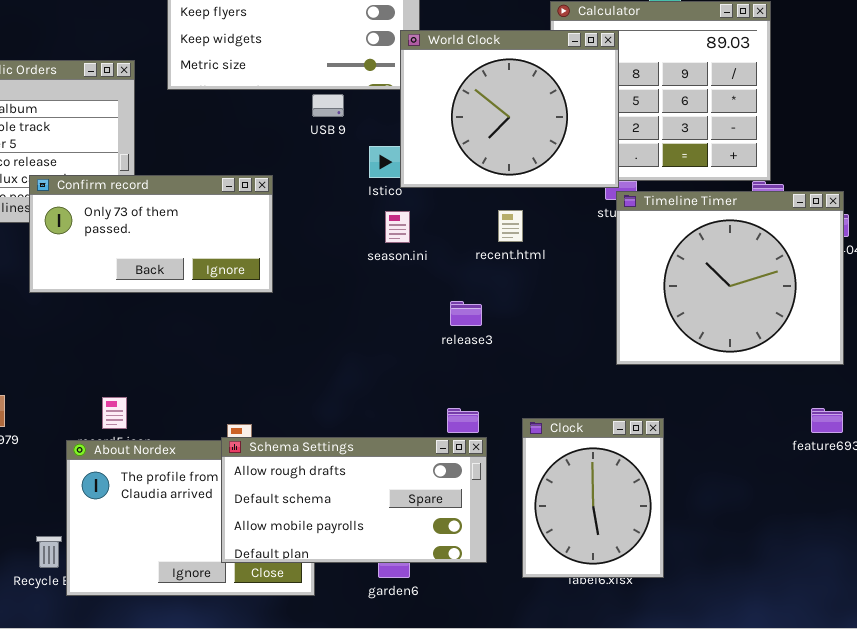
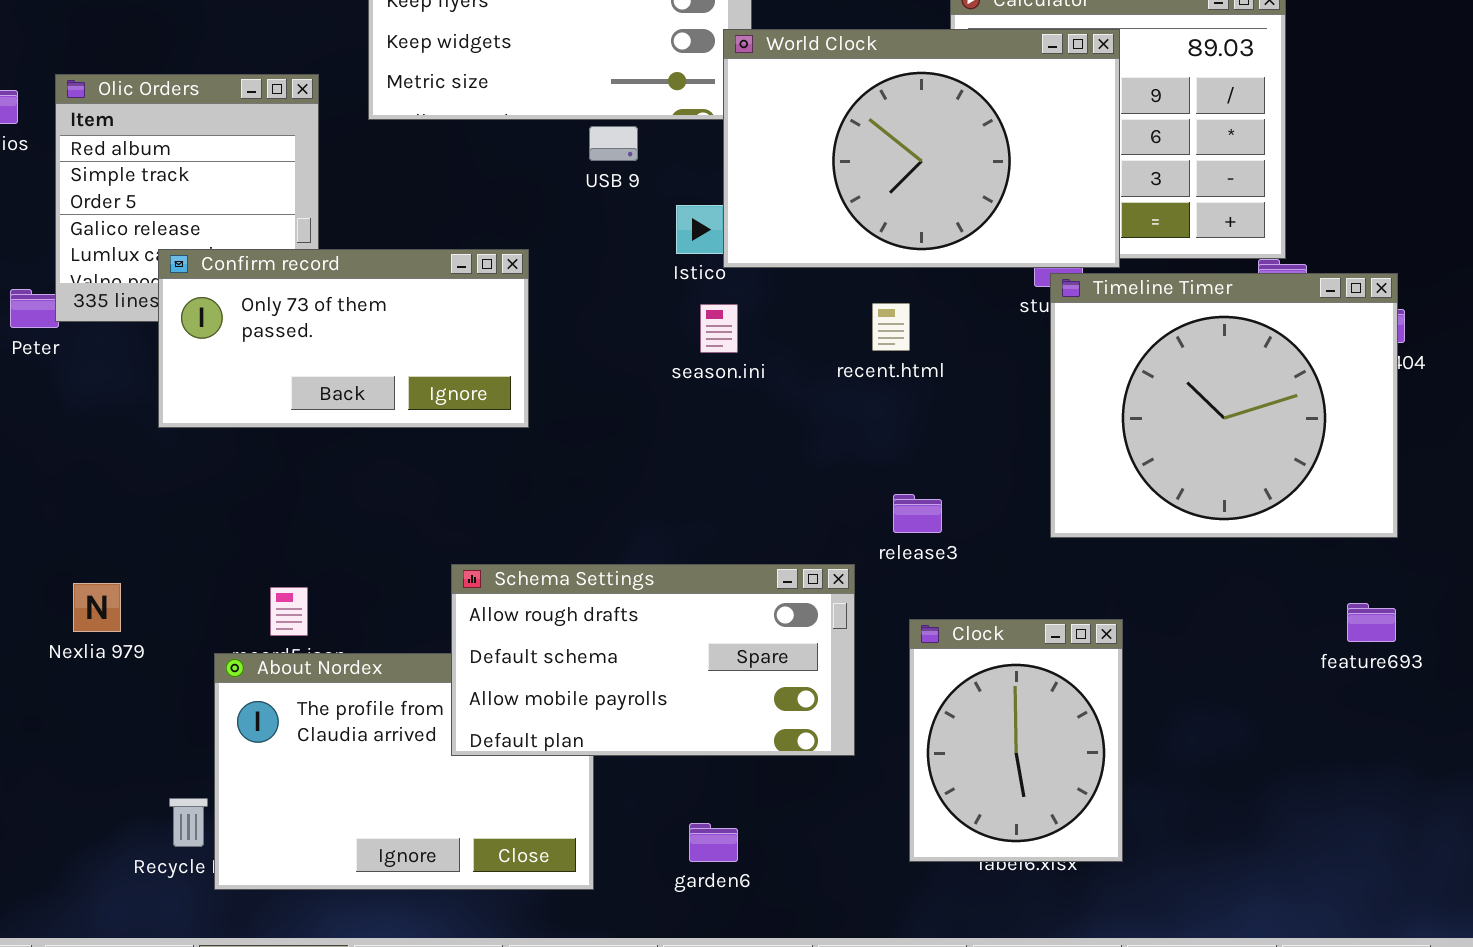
World Clock: [400,30,619,188] -> [723,29,1120,268], resized
release3: [450,301,482,326] -> [893,494,942,533], moved
Schema Settings: [221,437,487,563] -> [451,564,855,756], moved

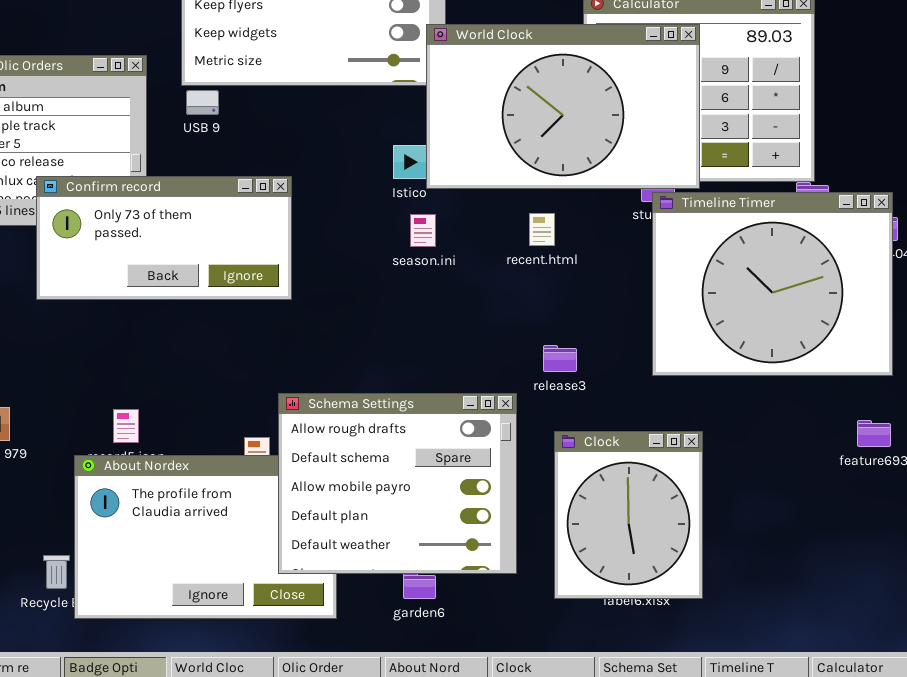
USB 9: [589,126,638,161] -> [186,90,219,115], moved
Schema Settings: [451,564,855,756] -> [278,393,517,574], resized

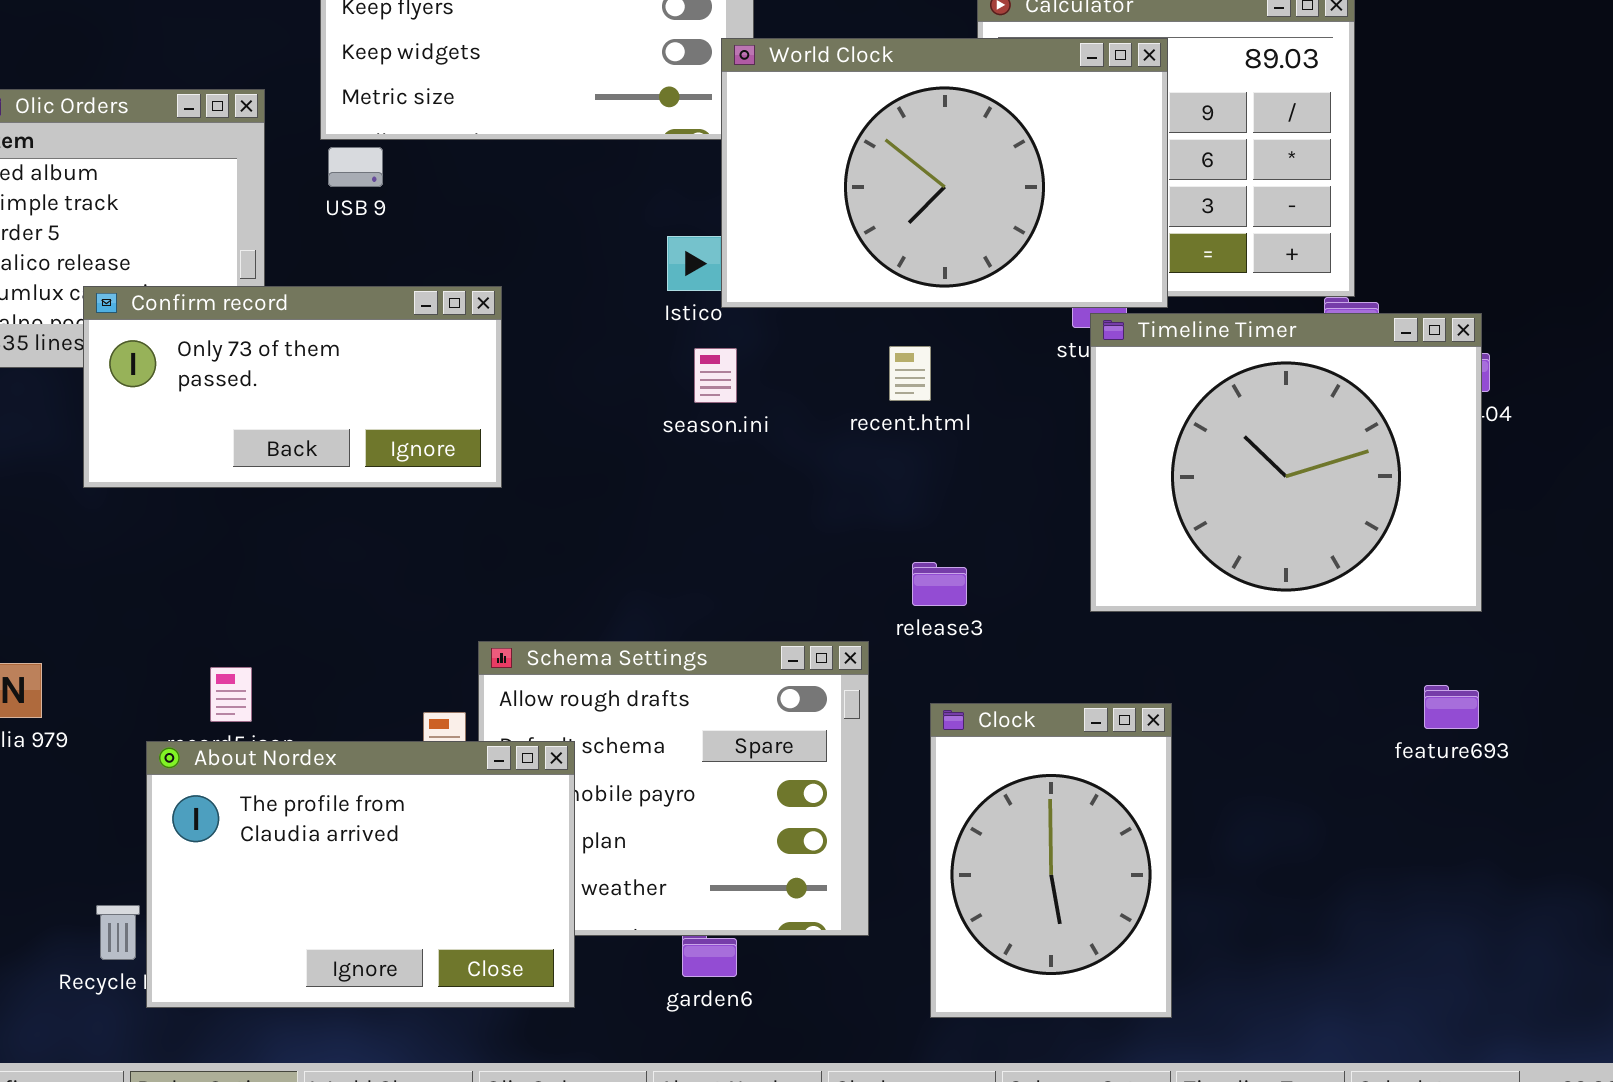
Clock: [554,431,703,599] -> [930,703,1172,1018], resized
About Nordex: [74,455,337,619] -> [146,741,575,1008], raised

